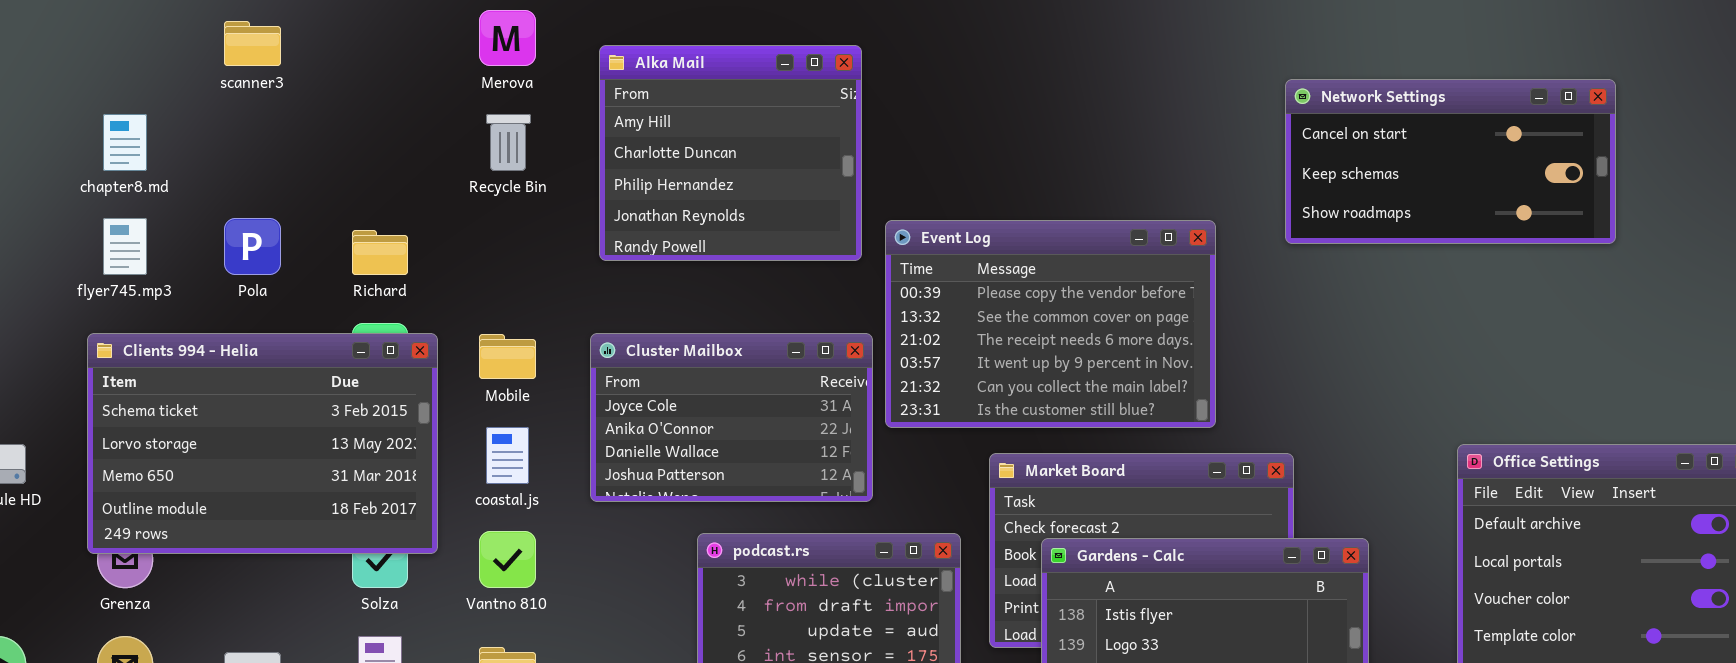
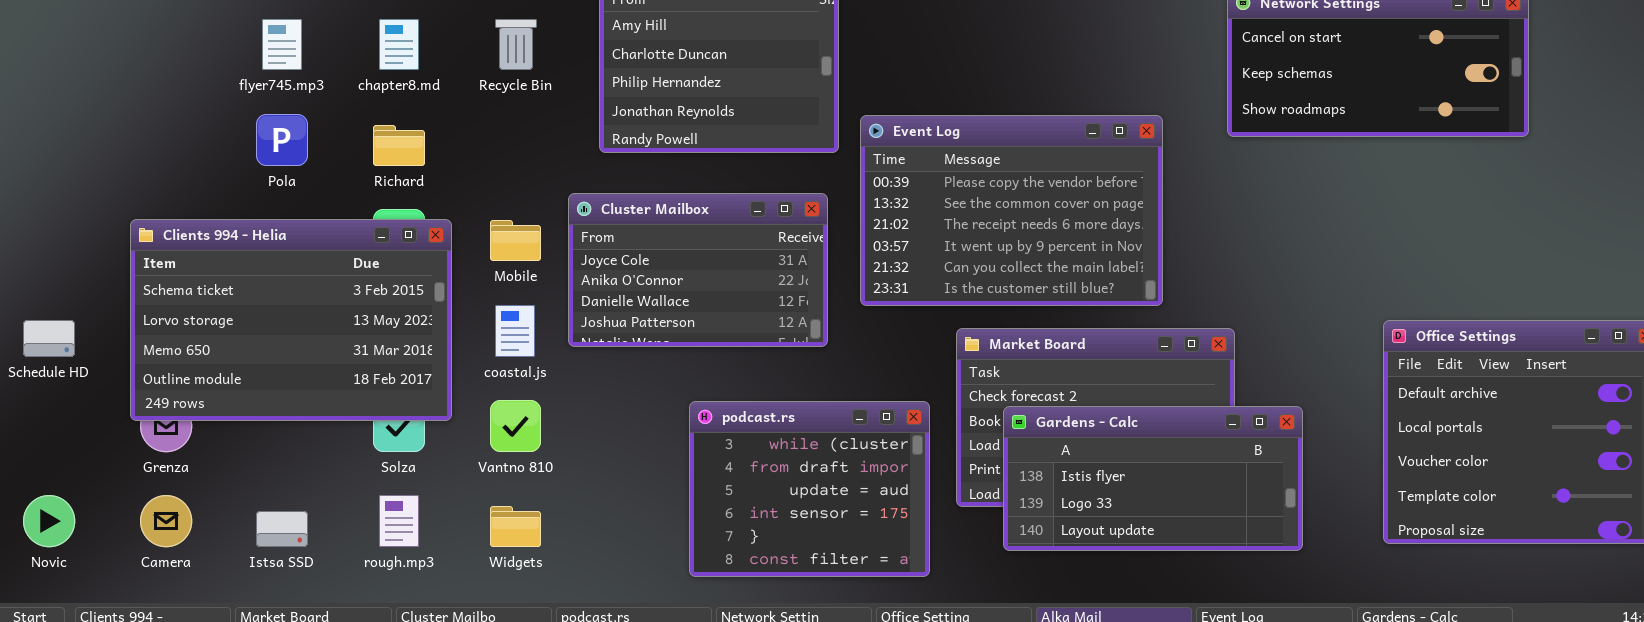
chapter8.md: [103,114,147,171] -> [379,19,419,70], moved
flyer745.mp3: [103,218,147,275] -> [262,19,302,70], moved
Cluster Mailbox: [590,333,873,502] -> [568,193,828,347], moved

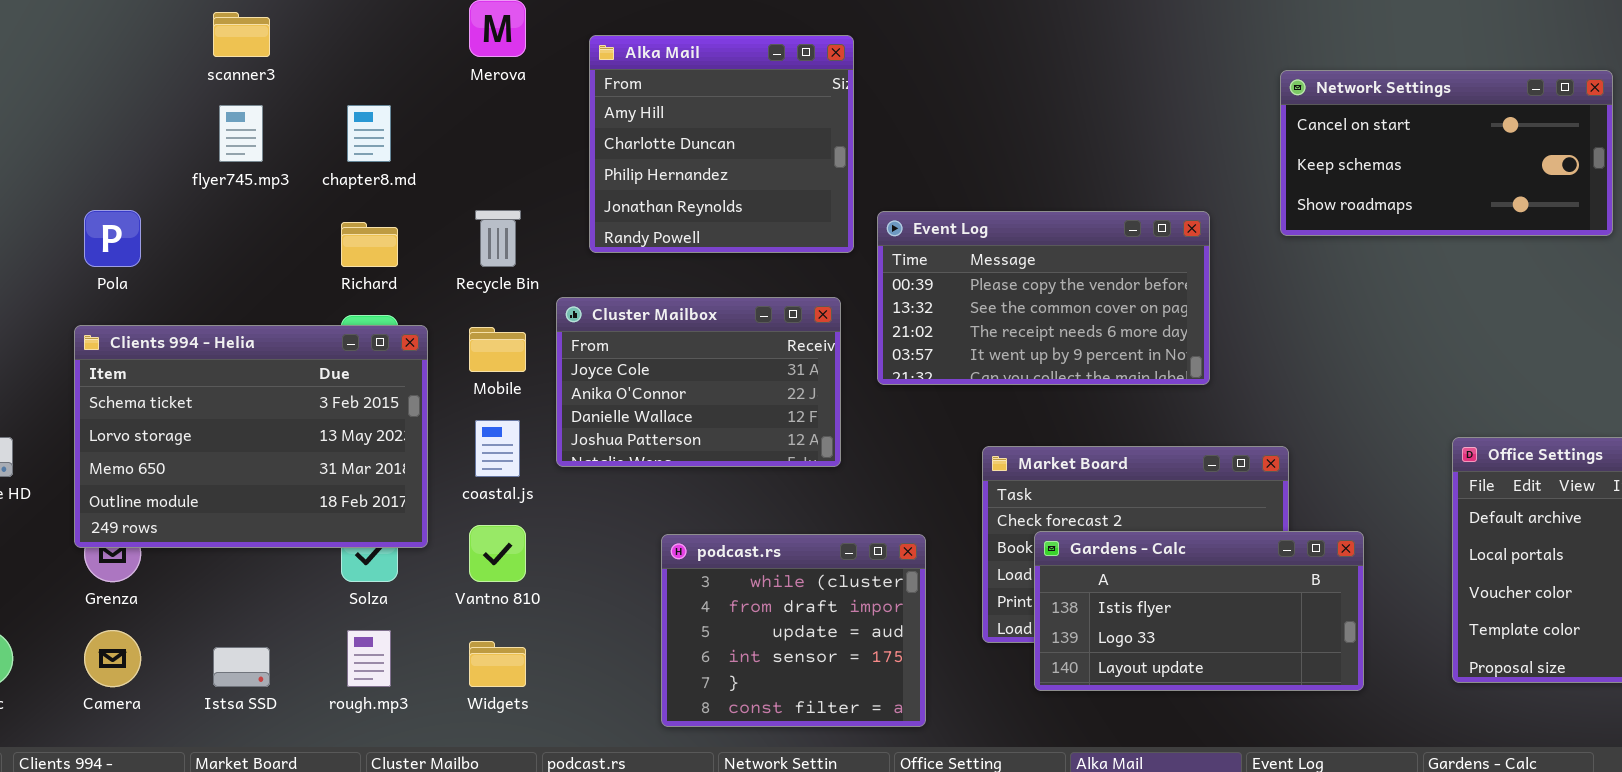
Recycle Bin: [495,19,537,70] -> [475,210,521,267], moved
Pola: [256,114,308,166] -> [84,210,141,267], moved
Event Log: [860,115,1163,306] -> [877,211,1210,385], resized
podcast.rs: [689,401,930,577] -> [661,534,926,727], moved

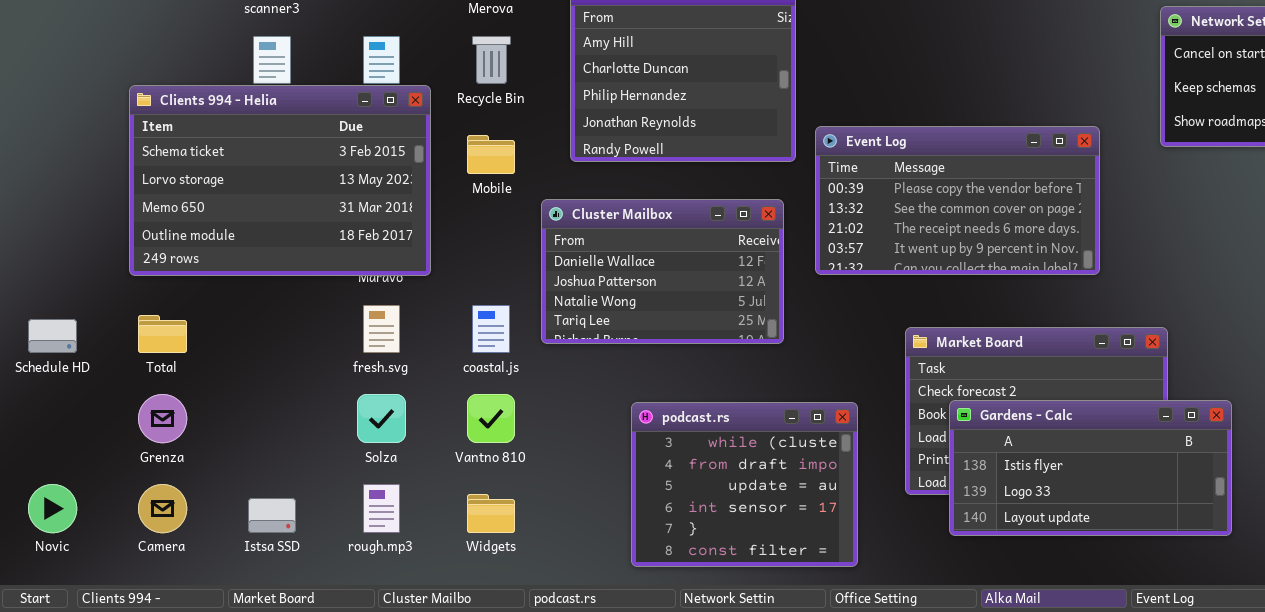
Recycle Bin: [475,210,521,267] -> [472,36,511,84], moved
Cluster Mailbox: [556,297,841,467] -> [541,199,784,344], scrolled down 2 rows
Clients 994 - Helia: [74,325,428,548] -> [129,85,431,276], moved
Mobile: [469,327,526,372] -> [467,135,515,174], moved

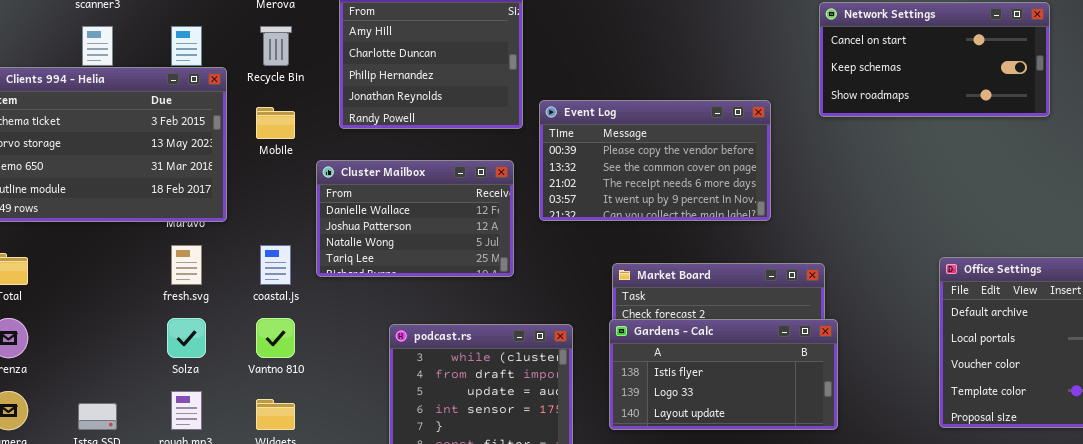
Gardens - Calc: [949,400,1232,536] -> [609,319,838,430], moved

